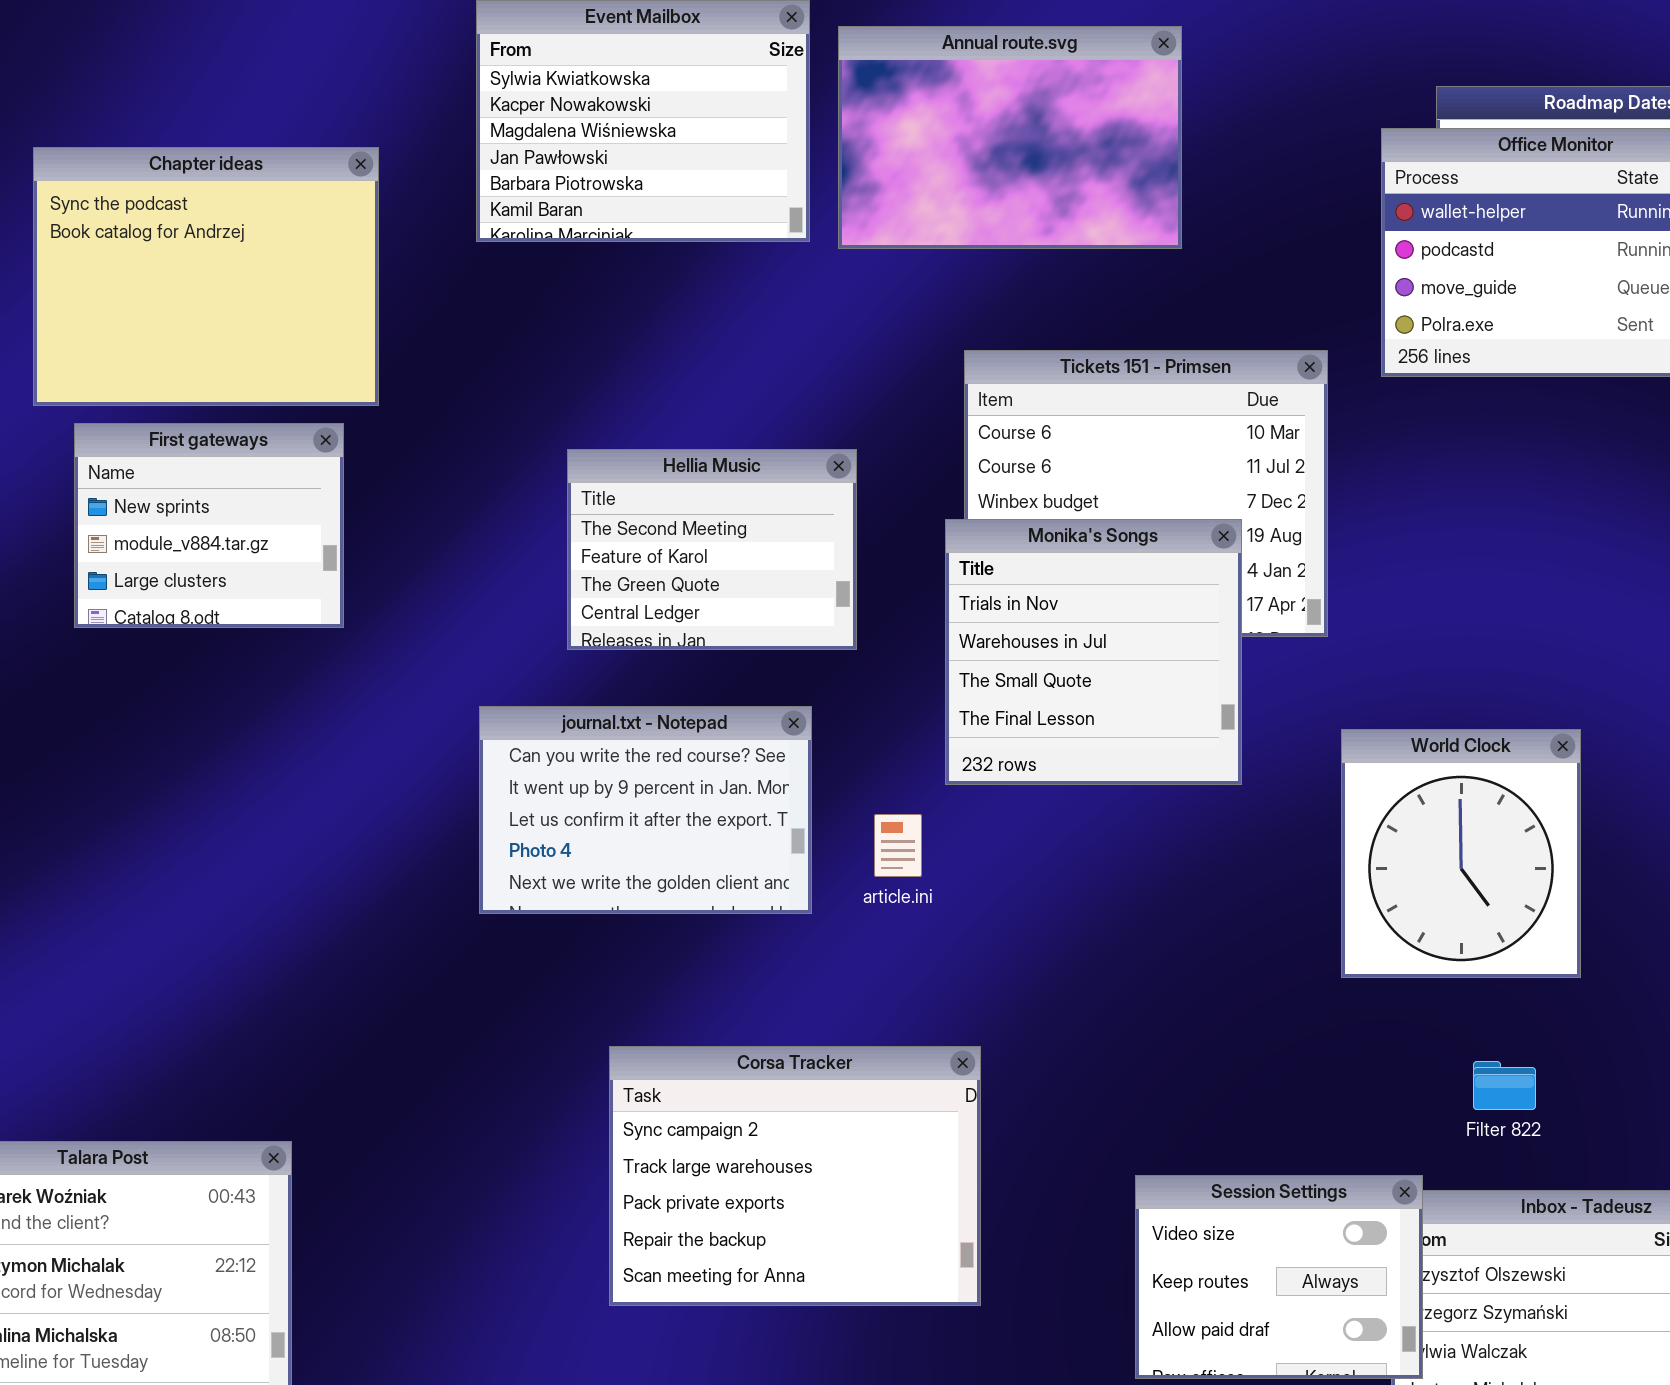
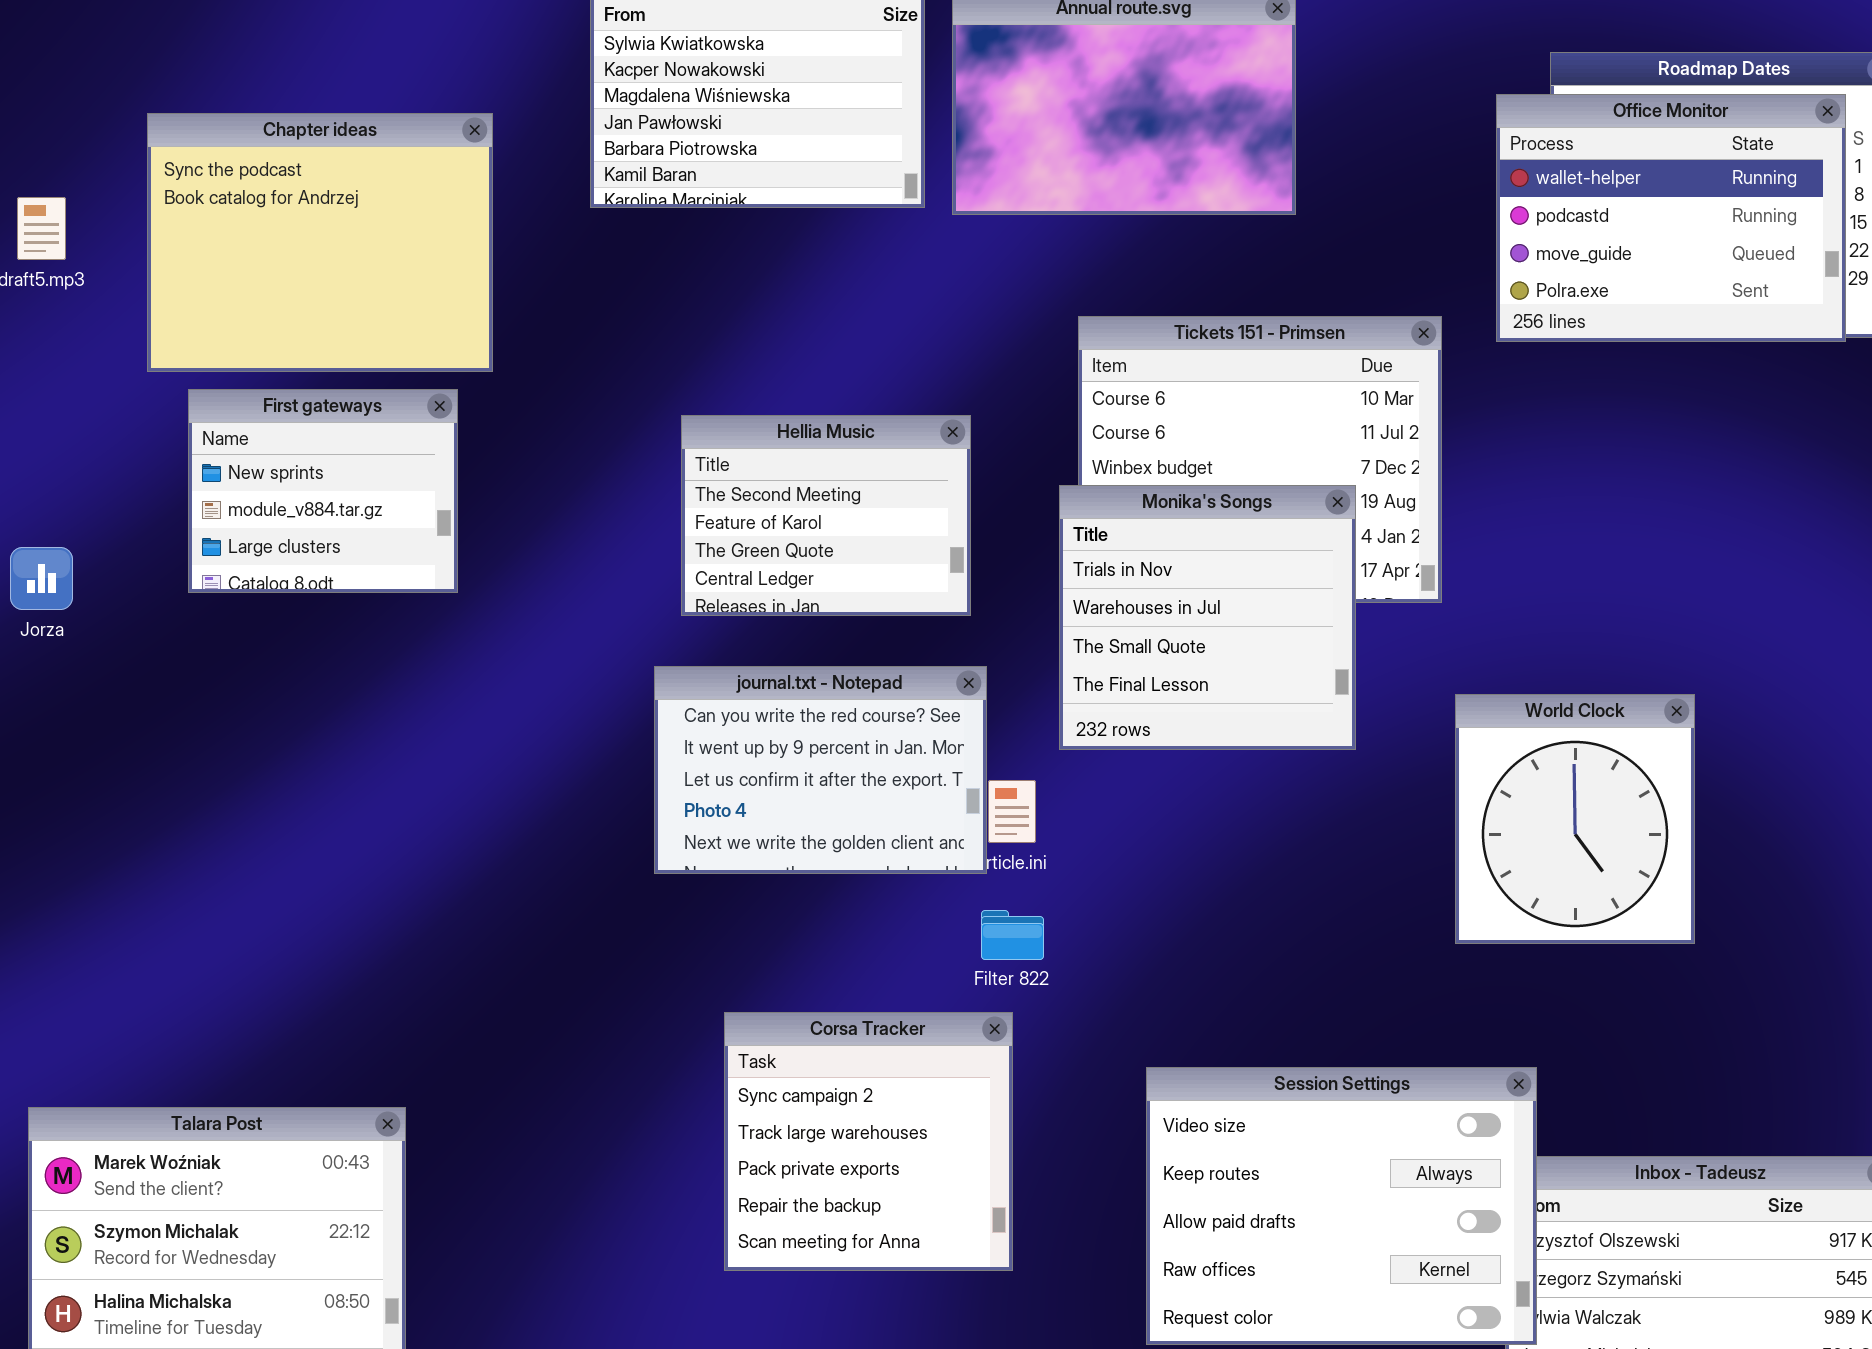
journal.txt - Notepad: [479,706,812,914] -> [654,666,987,874], moved
Corsa Tracker: [609,1046,981,1306] -> [724,1012,1013,1271], resized
Filter 822: [1473,1061,1536,1110] -> [981,910,1044,960], moved
Session Settings: [1135,1175,1423,1379] -> [1146,1067,1537,1345], resized

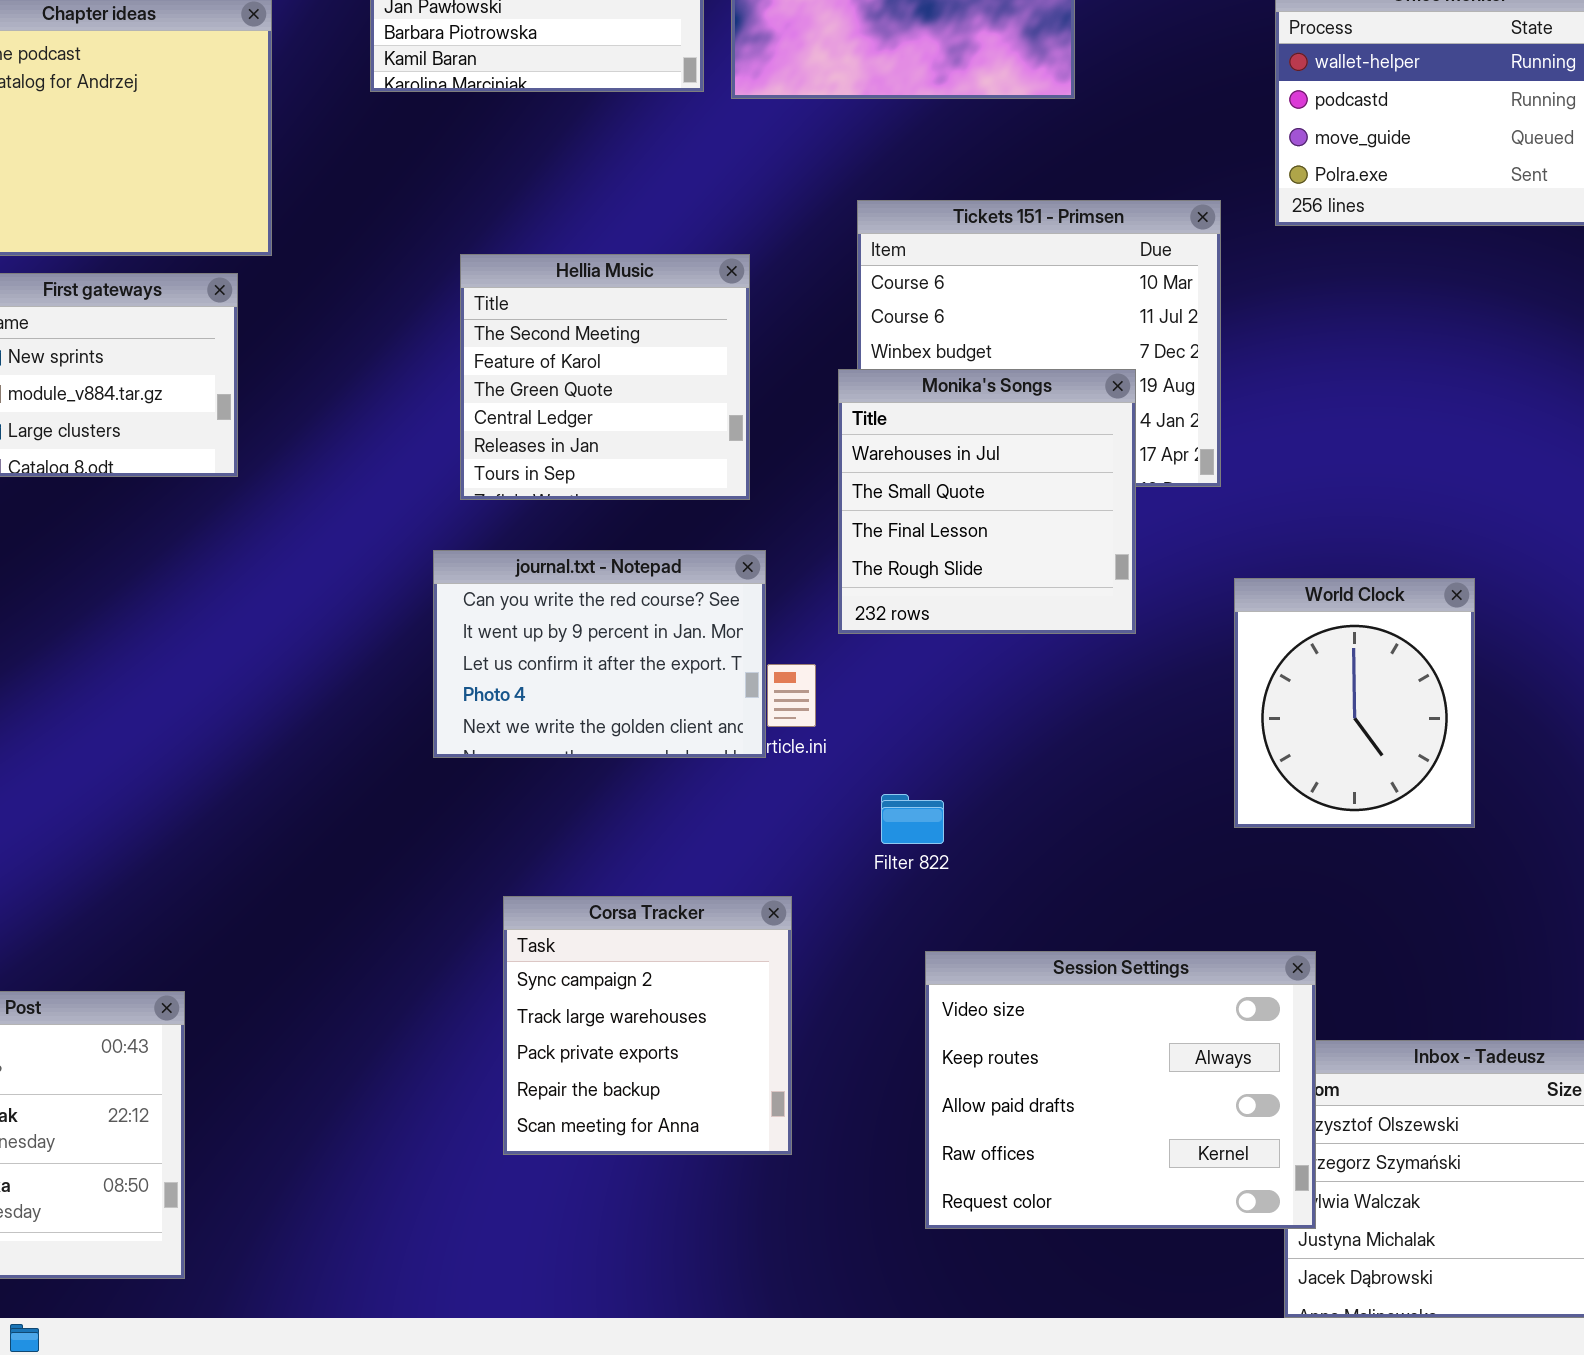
Hellia Music: [681,415,971,616] -> [460,254,750,500], resized
Monika's Songs: [1059,485,1356,750] -> [838,369,1136,634], scrolled down 1 row
Filter 822: [981,910,1044,960] -> [881,794,944,844], moved

